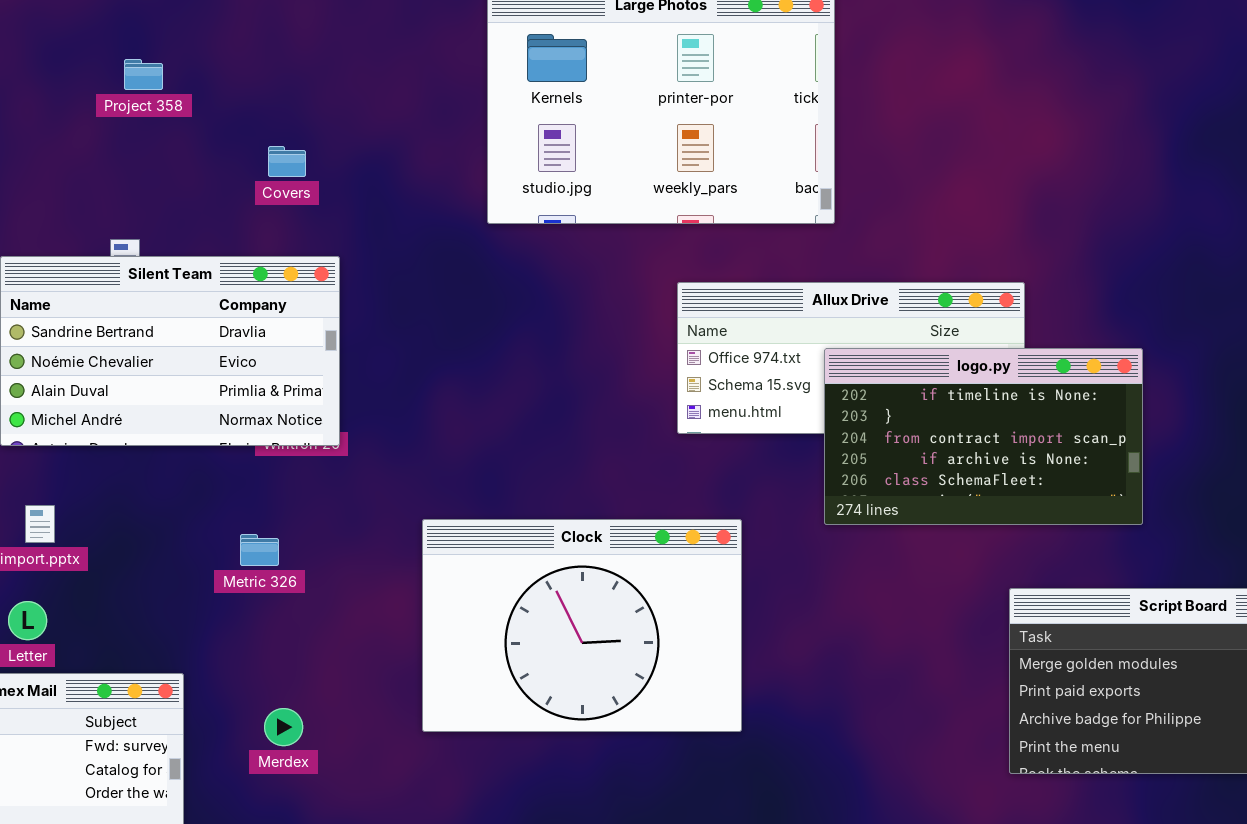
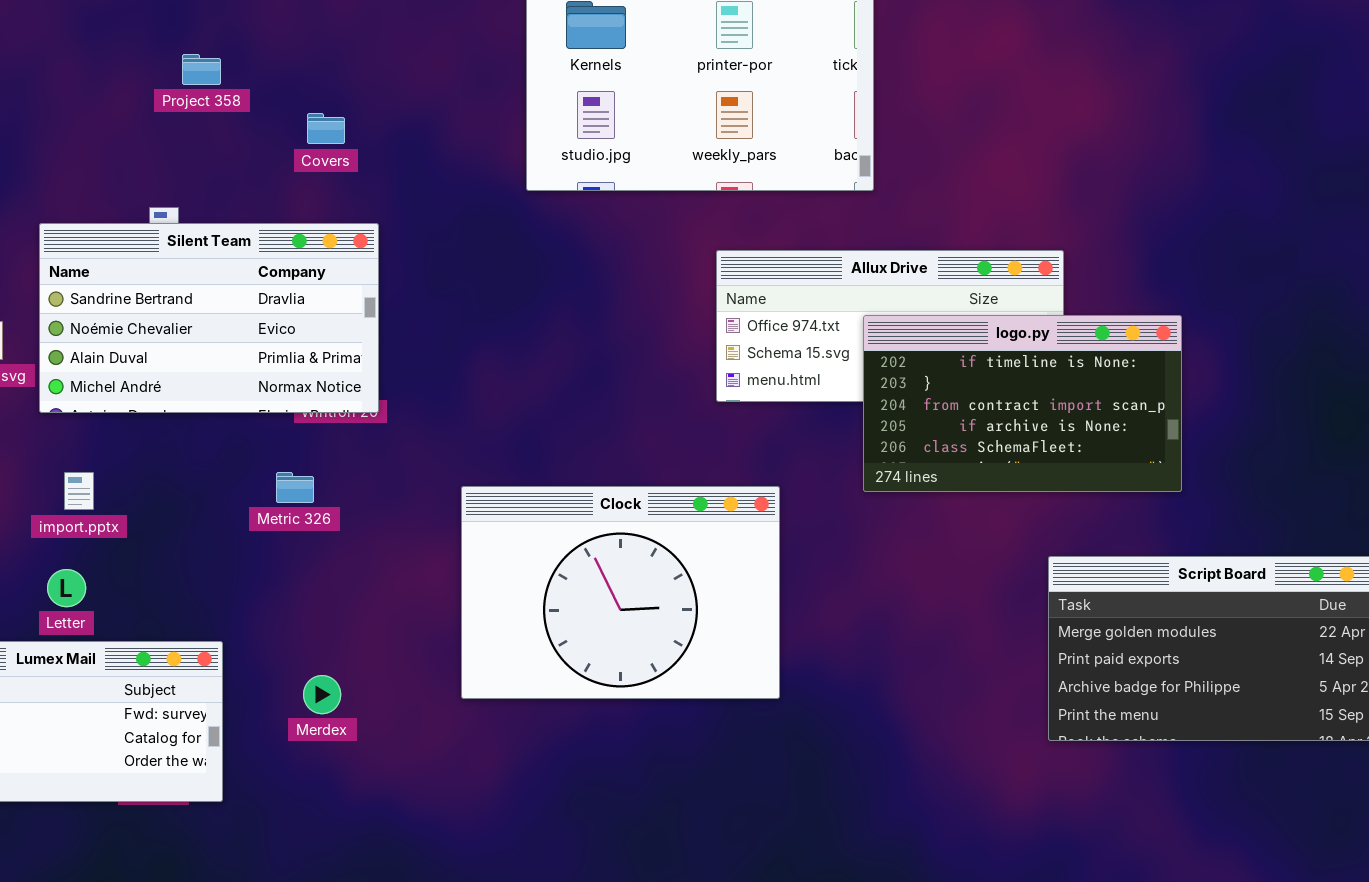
Project 358: [124,59,163,90] -> [182,54,221,85], moved
Metric 326: [240,534,279,566] -> [276,472,314,503], moved

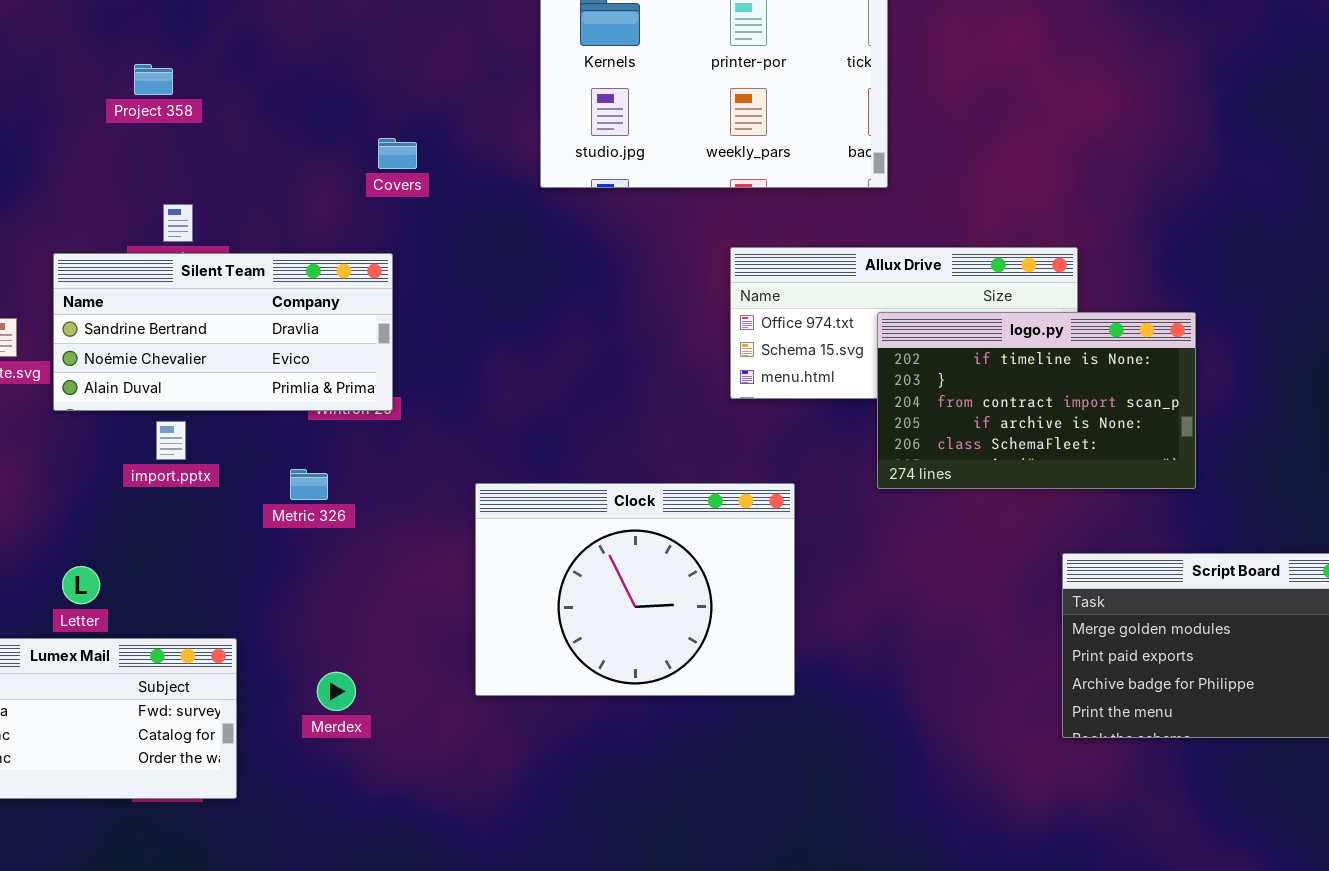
Project 358: [182,54,221,85] -> [134,64,173,95], moved
Covers: [307,113,345,144] -> [378,138,417,169], moved
Silent Team: [39,223,379,413] -> [53,253,393,411], resized
import.pptx: [64,472,94,510] -> [156,421,186,460], moved

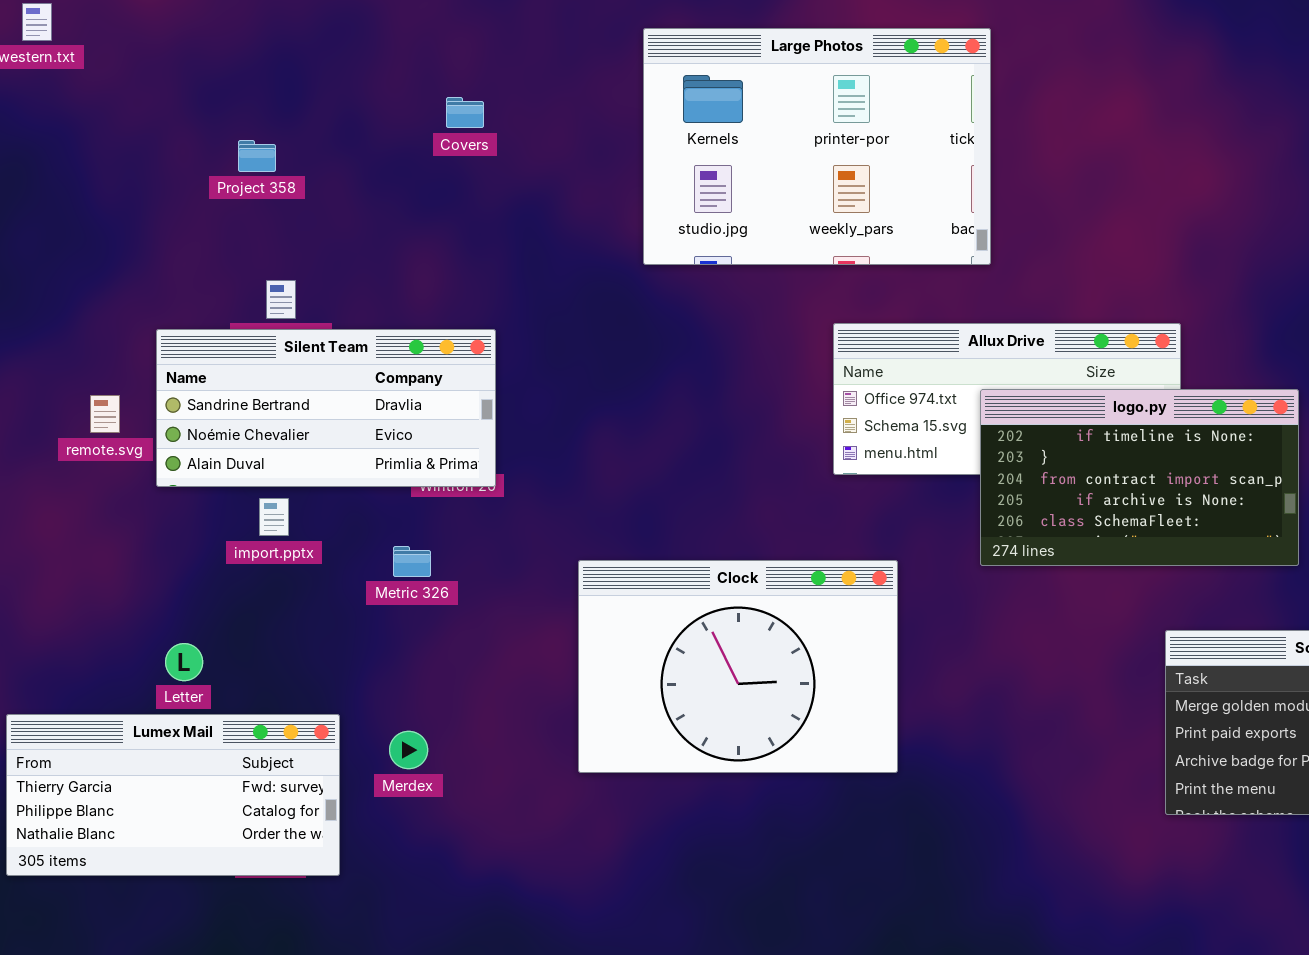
Covers: [378,138,417,169] -> [446,97,484,128], moved
Merdex: [317,672,356,711] -> [389,731,428,769], moved

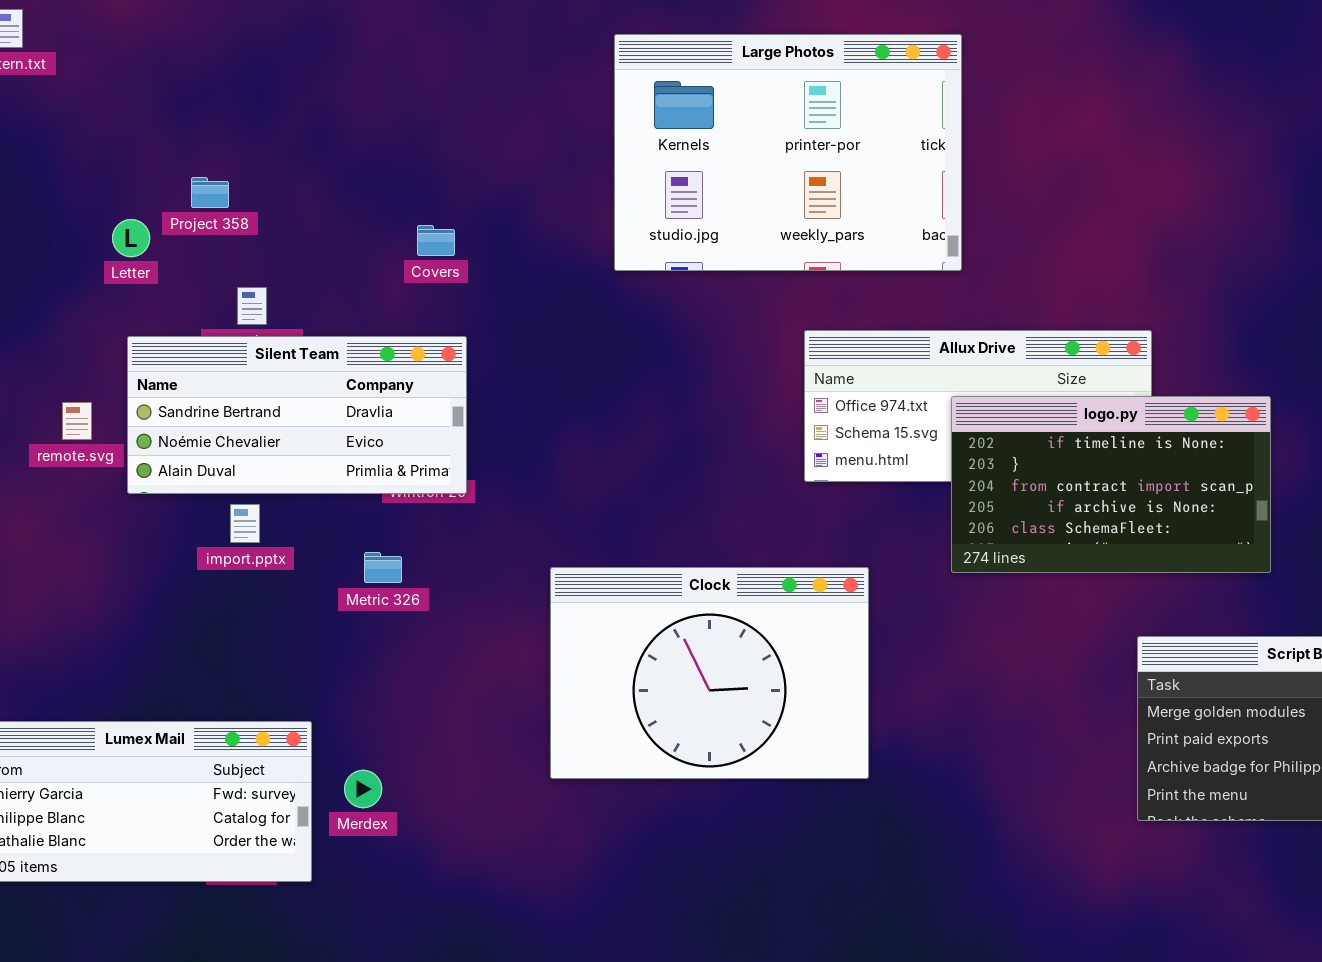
Covers: [446,97,484,128] -> [417,225,455,256], moved
Project 358: [238,140,276,172] -> [191,177,229,208], moved
Letter: [165,643,203,681] -> [112,219,150,257], moved
Merdex: [389,731,428,769] -> [344,770,382,808], moved

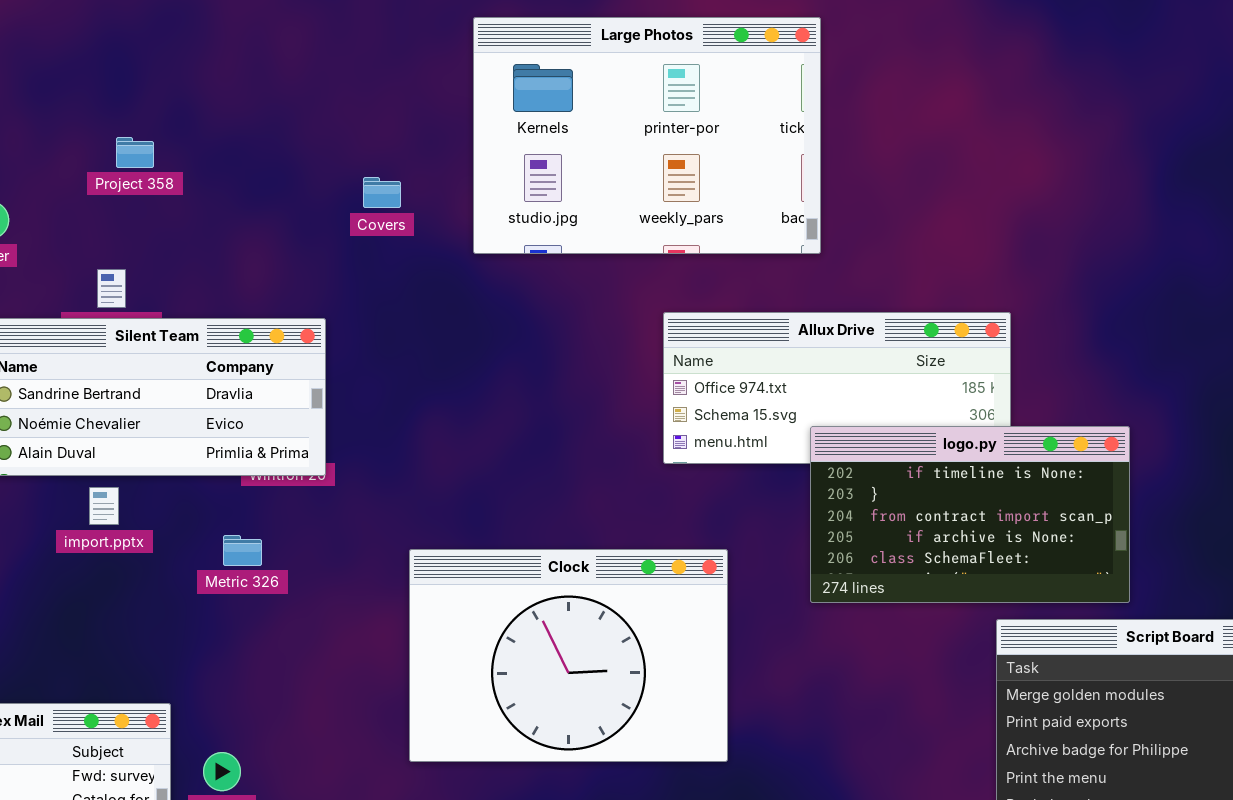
Project 358: [191,177,229,208] -> [116,137,154,168], moved
Covers: [417,225,455,256] -> [363,177,401,208], moved
logo.py: [951,396,1271,573] -> [810,426,1130,603], moved

